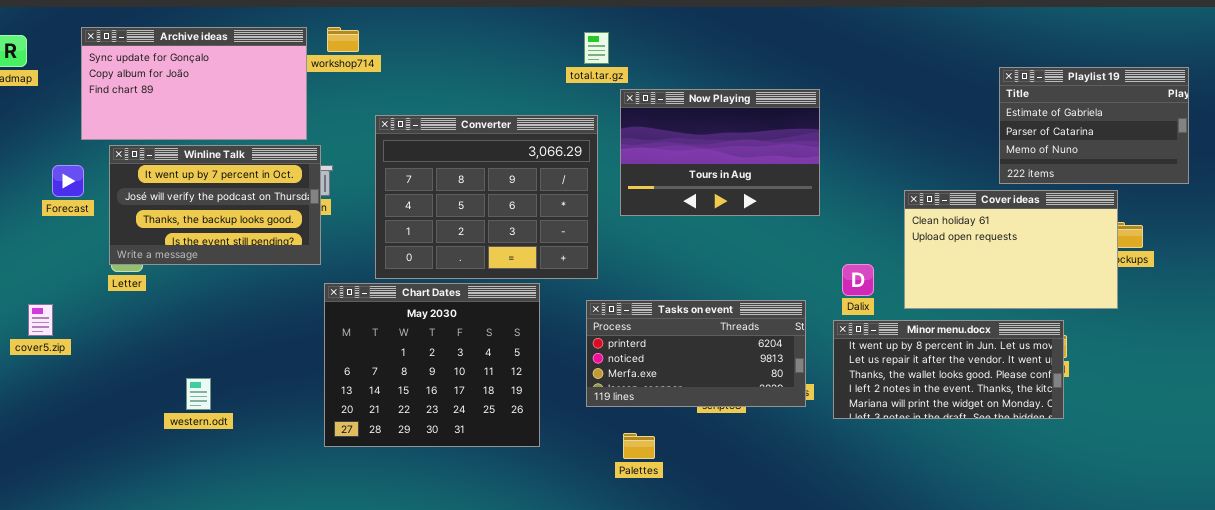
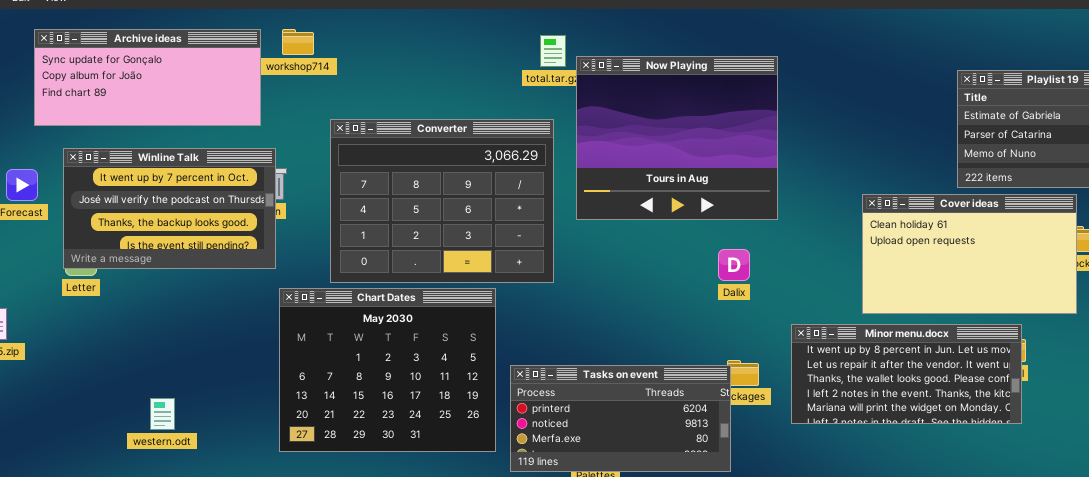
Archive ideas: [81,27,307,140] -> [34,29,261,126], resized
Now Playing: [620,89,820,216] -> [576,56,778,220], resized
Dalix: [842,264,874,296] -> [718,249,750,281], moved
Tasks on event: [586,300,806,407] -> [510,365,731,472], moved
western.odt: [186,378,211,410] -> [150,398,175,430], moved

